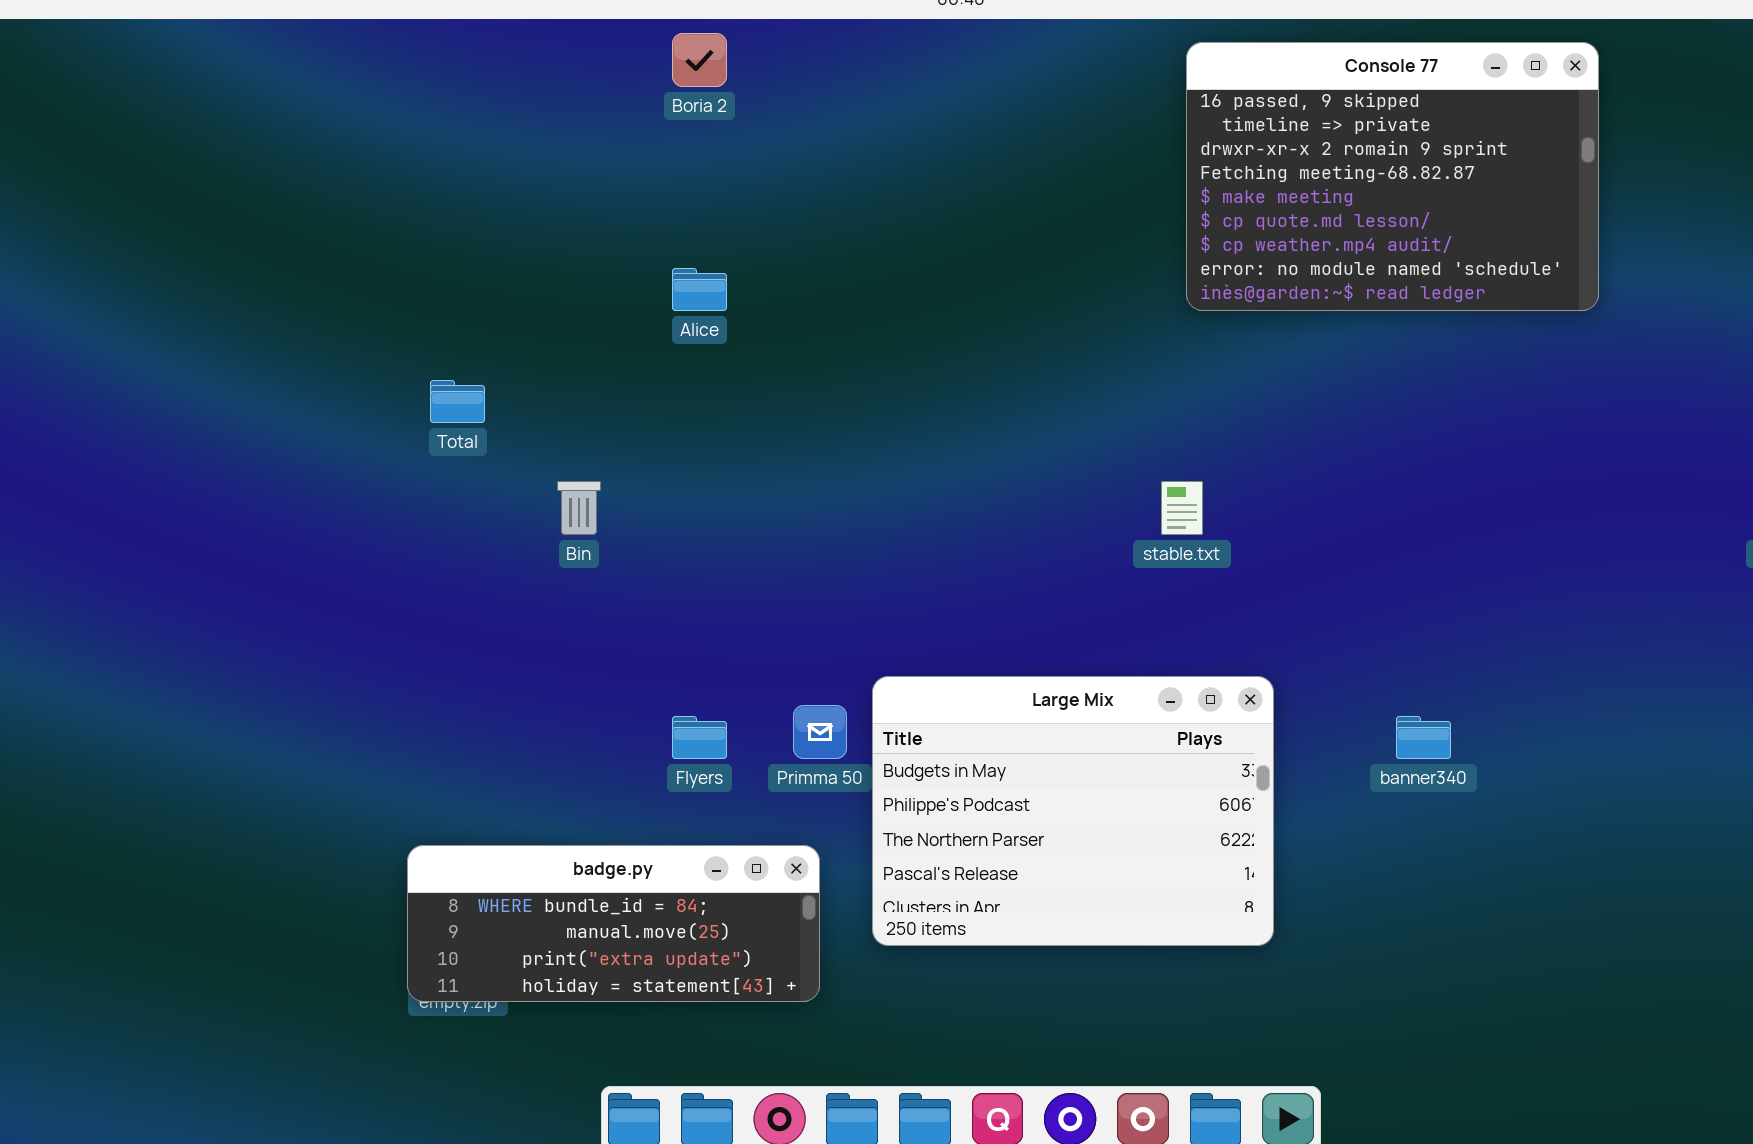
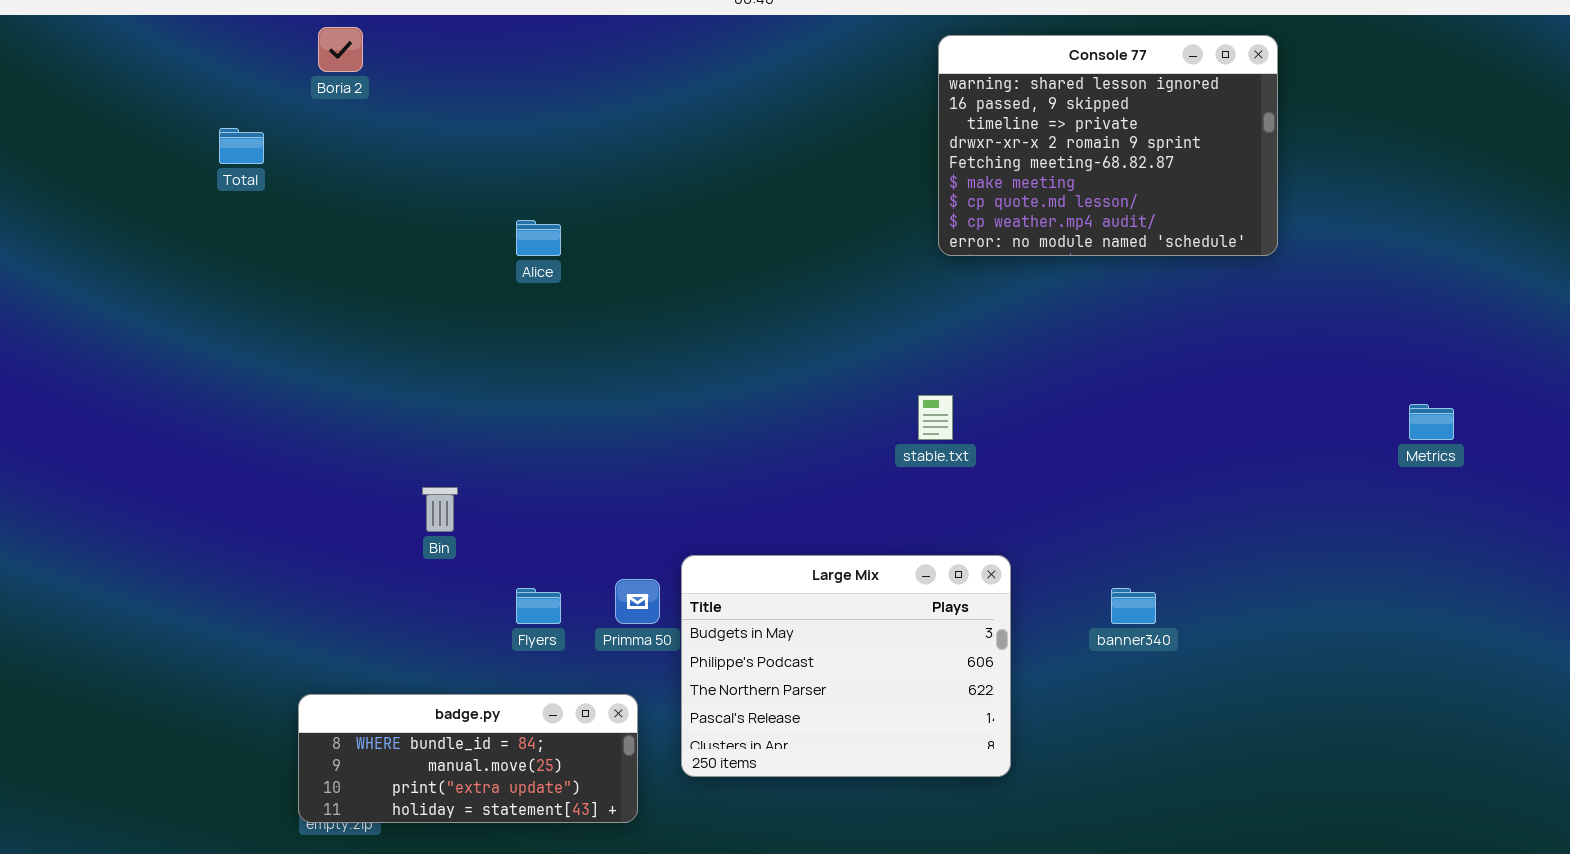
Boria 2: [672,33,727,87] -> [318,27,363,72], moved
Console 77: [1186,42,1599,311] -> [938,35,1278,256], scrolled up 1 row
Total: [430,380,485,423] -> [219,128,264,164], moved
Bin: [557,481,601,535] -> [422,487,458,532], moved

